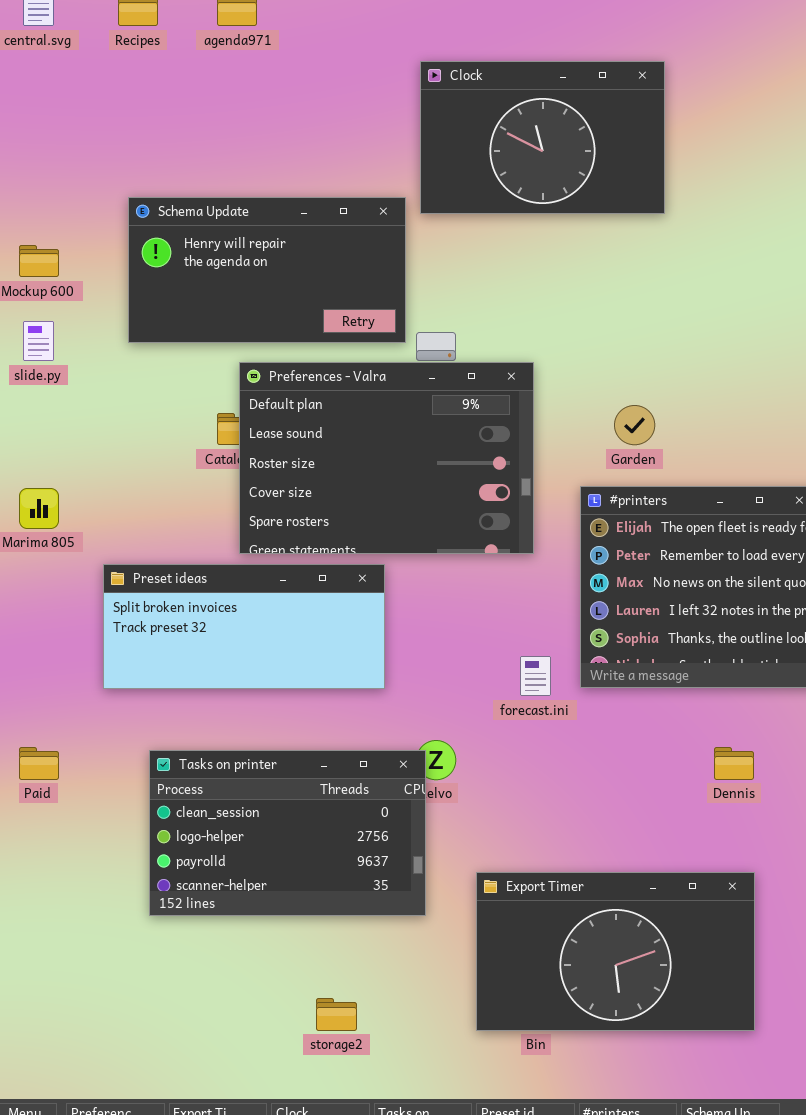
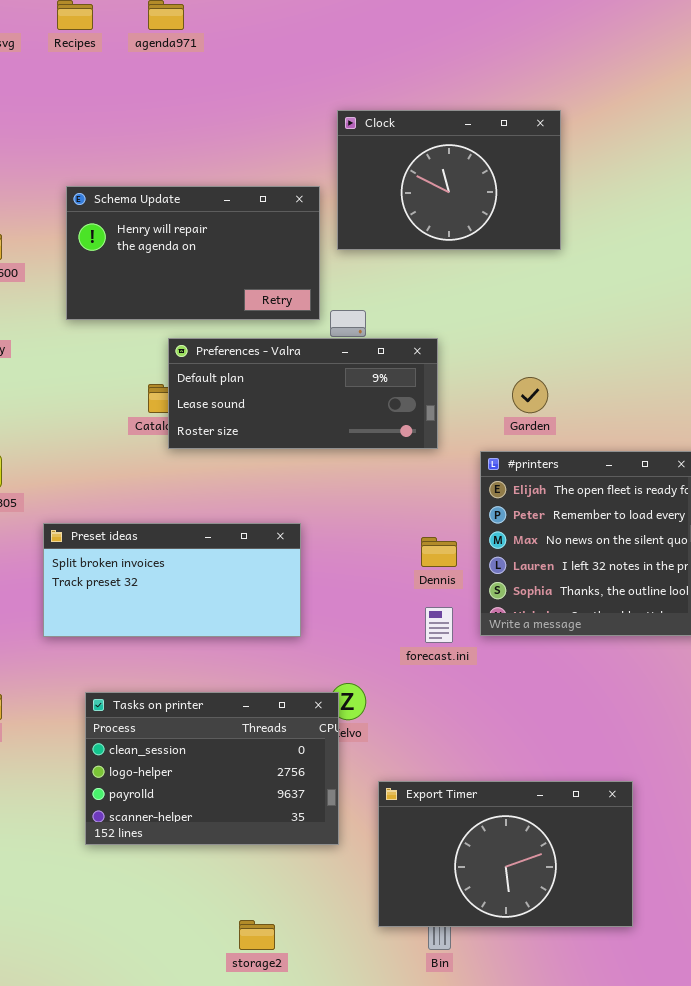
Clock: [420,61,665,214] -> [337,110,561,250], moved
Preferences - Valra: [239,362,534,554] -> [168,338,438,449], resized
Dennis: [714,747,754,780] -> [421,537,457,567], moved
Export Timer: [476,872,755,1031] -> [378,781,633,927], moved

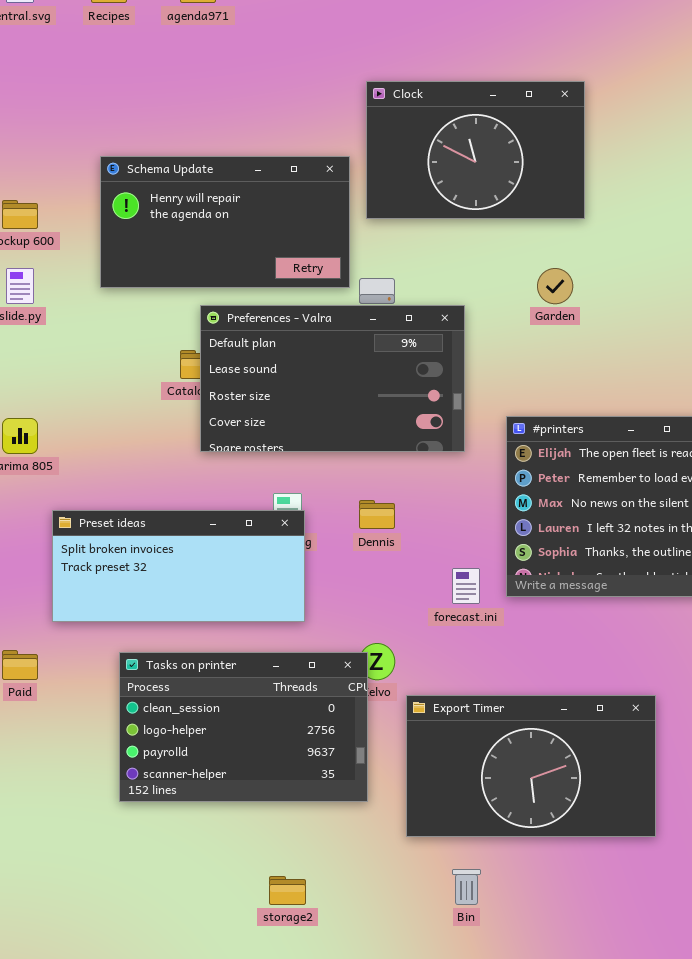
Preferences - Valra: [168,338,438,449] -> [200,305,465,452], resized
Garden: [512,377,548,413] -> [537,268,573,304], moved
Preset ideas: [43,523,301,637] -> [52,510,305,622], moved
Dennis: [421,537,457,567] -> [359,500,395,529], moved
Export Timer: [378,781,633,927] -> [406,695,656,837], moved

